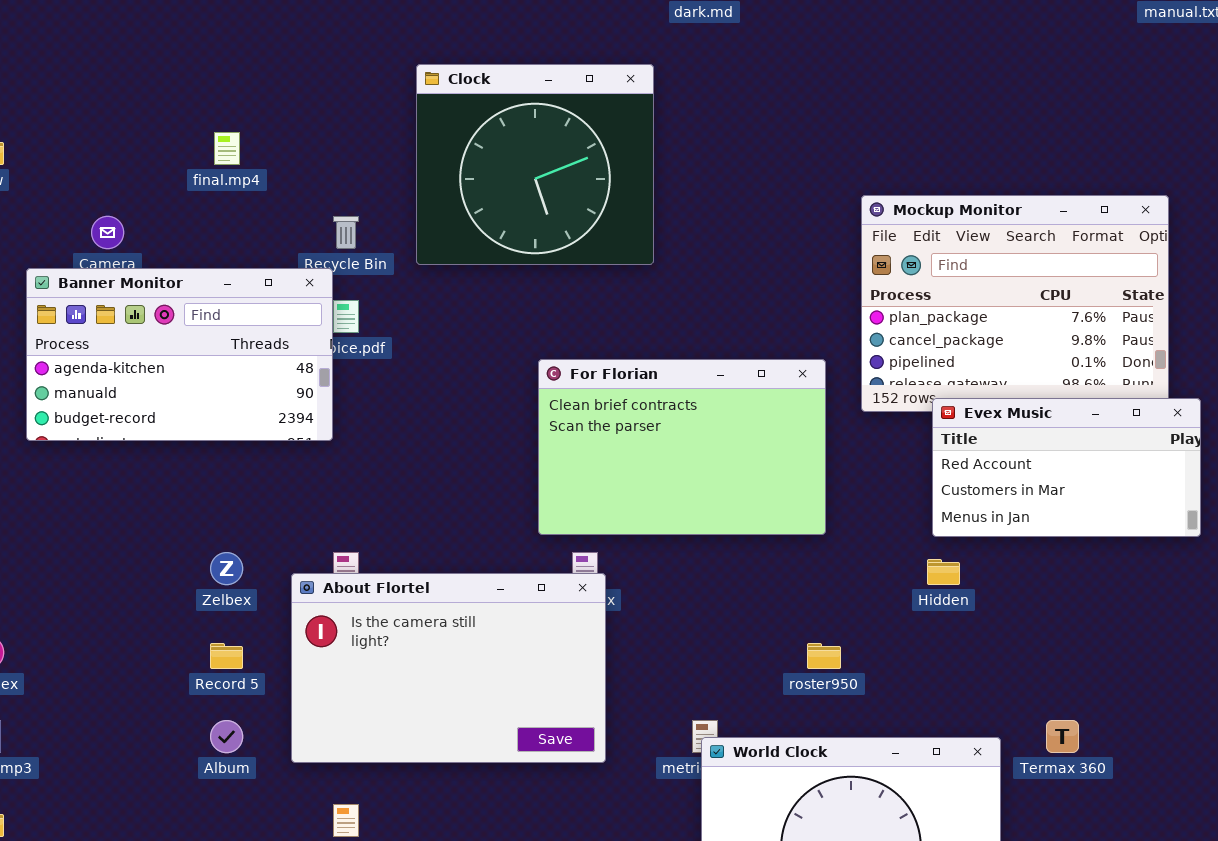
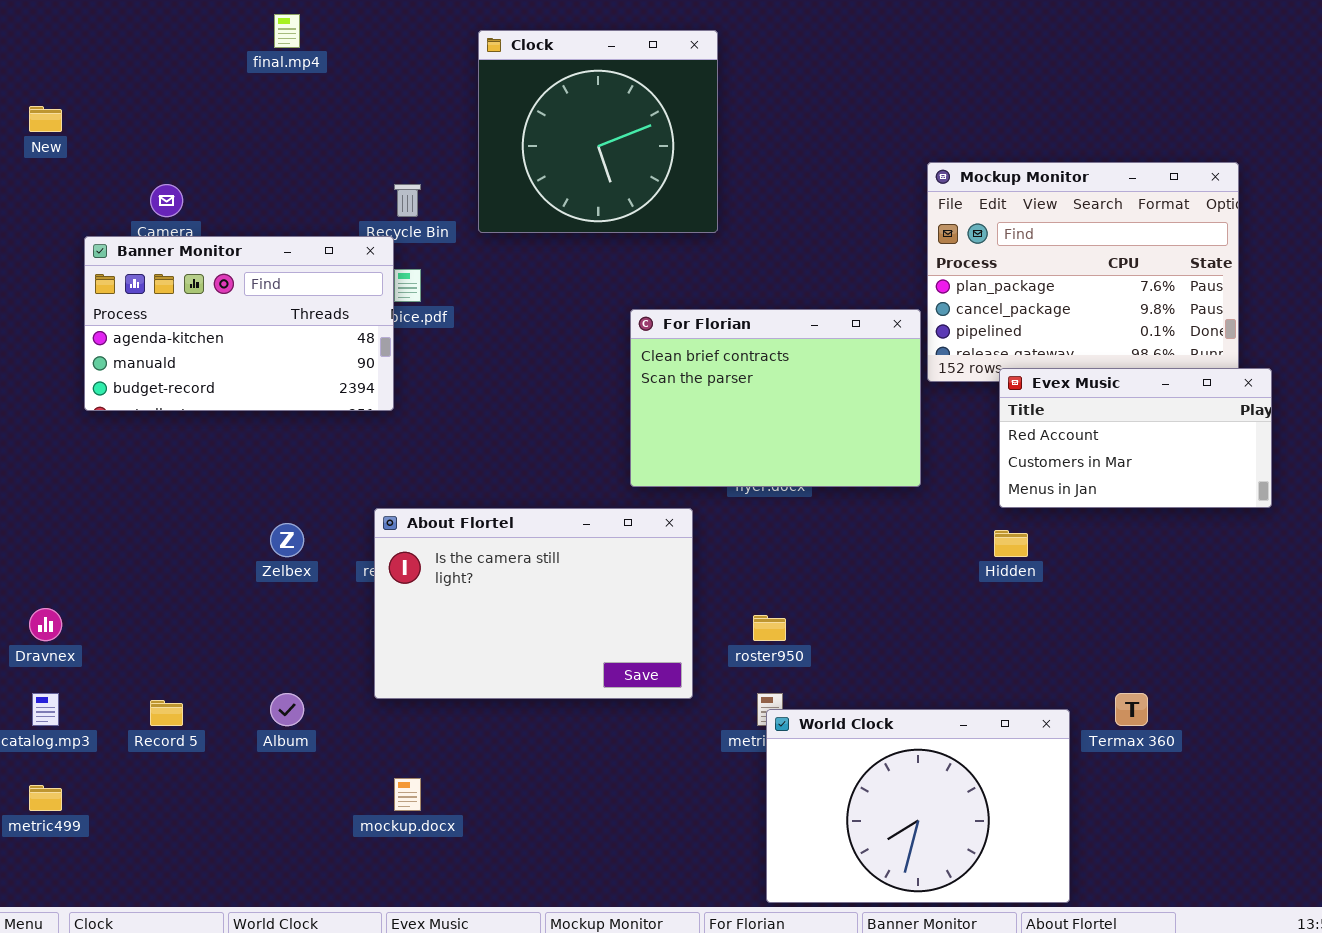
final.mp4: [214,132,240,165] -> [274,14,300,48], moved
For Florian: [538,359,826,535] -> [630,309,921,487], moved
About Flortel: [291,573,606,763] -> [374,508,693,699], moved
Record 5: [210,643,243,669] -> [150,700,183,726], moved
roster950: [807,643,841,669] -> [753,615,786,641], moved

